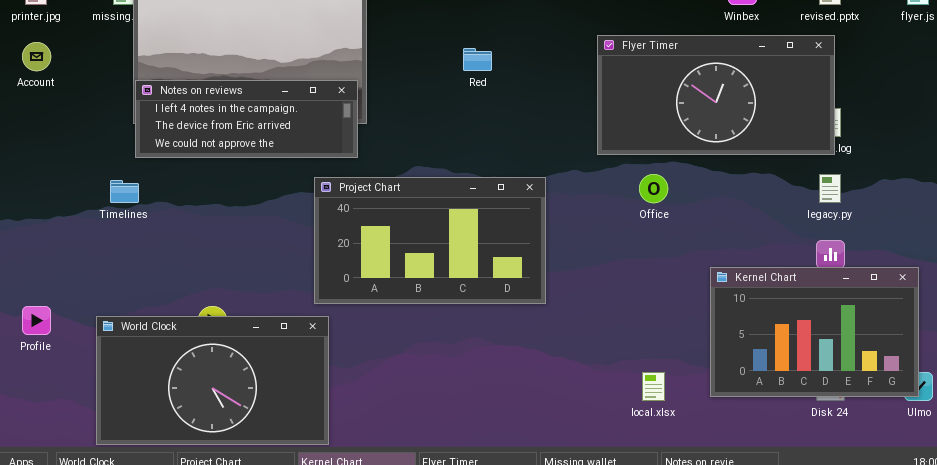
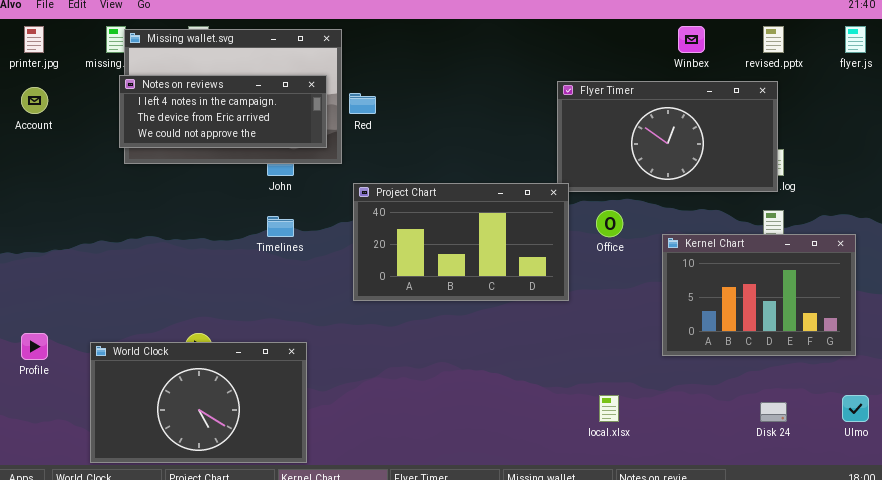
Red: [463,48,492,71] -> [349,93,376,114], moved
Notes on reviews: [135,80,358,158] -> [119,75,327,148], moved
Project Chart: [314,177,546,304] -> [353,183,569,301], moved
Timelines: [110,180,139,203] -> [267,216,294,237], moved
Kernel Chart: [710,267,919,397] -> [662,234,856,356], moved

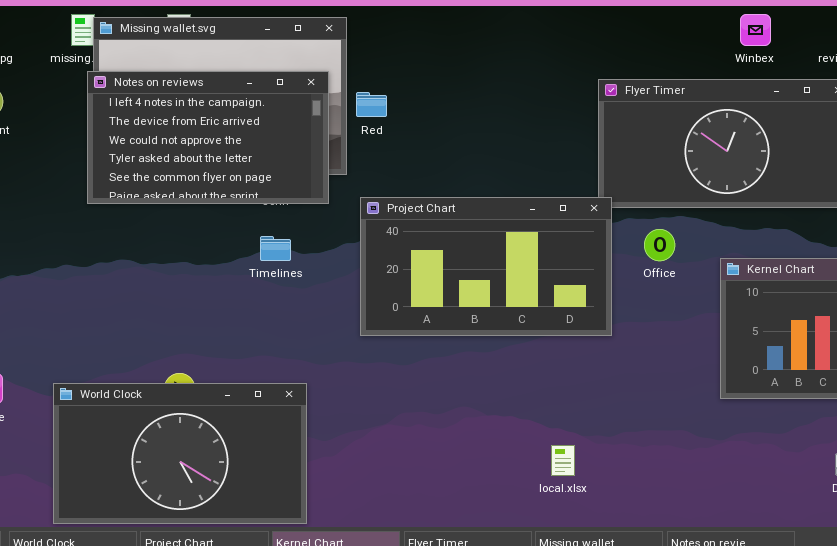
Notes on reviews: [119,75,327,148] -> [87,71,329,204], resized
local.xlsx: [599,395,619,422] -> [551,445,575,476], moved

